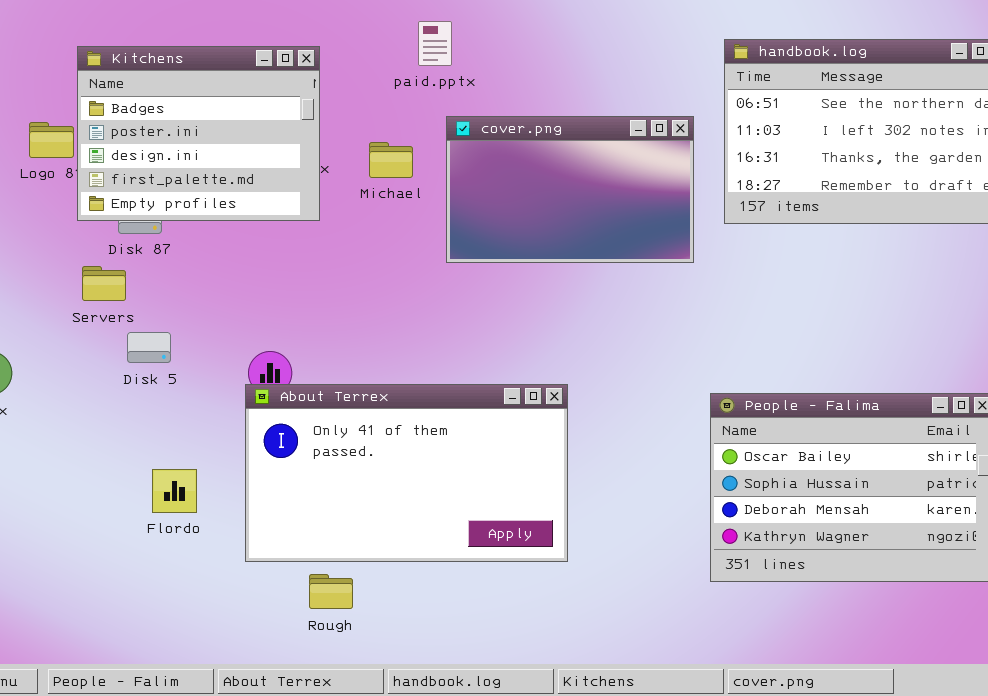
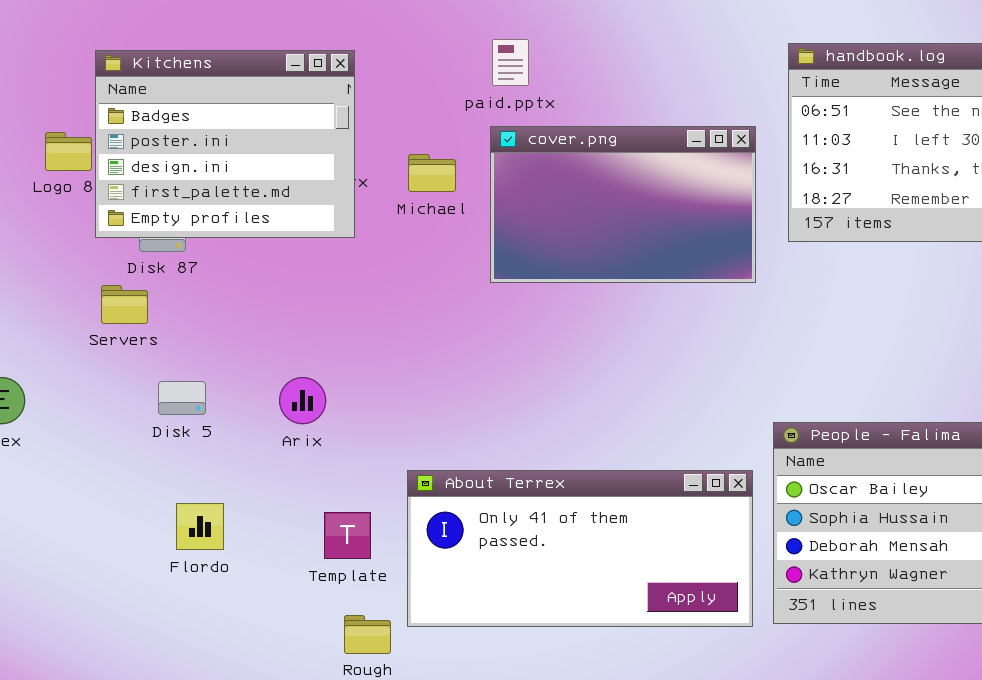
paid.pptx: [418,21,452,66] -> [492,39,529,86], moved
Disk 5: [127,332,171,363] -> [158,381,206,415], moved
About Terrex: [245,384,568,562] -> [407,470,753,627], moved, resized

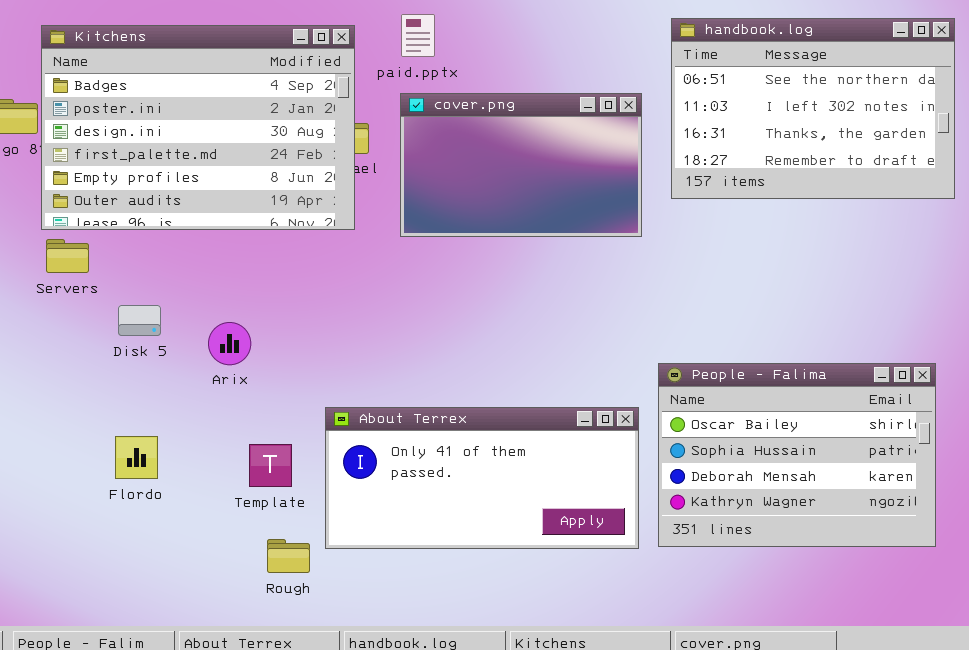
Kitchens: [95,50,355,238] -> [41,25,355,230], resized
Disk 5: [158,381,206,415] -> [118,305,161,336], moved

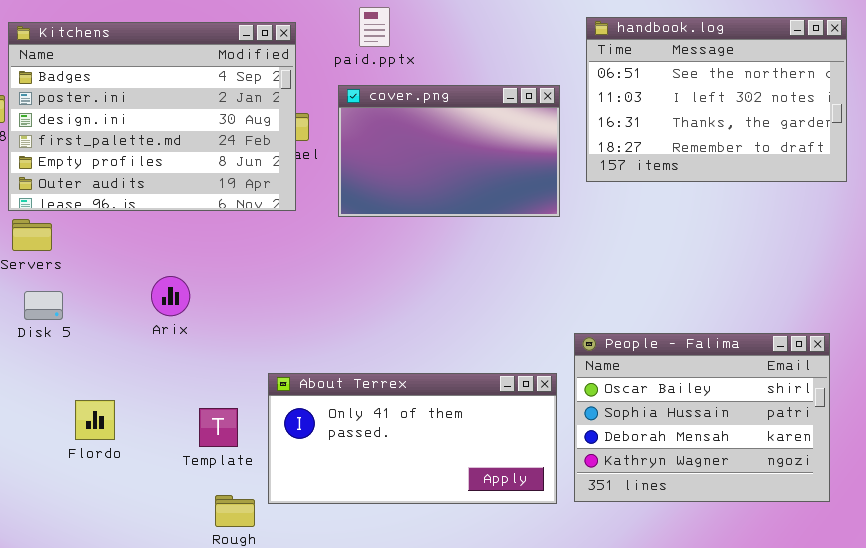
paid.pptx: [401,14,435,57] -> [359,7,390,47], moved
Disk 5: [118,305,161,336] -> [24,291,63,320], moved
Arix: [208,322,251,365] -> [151,276,190,316], moved

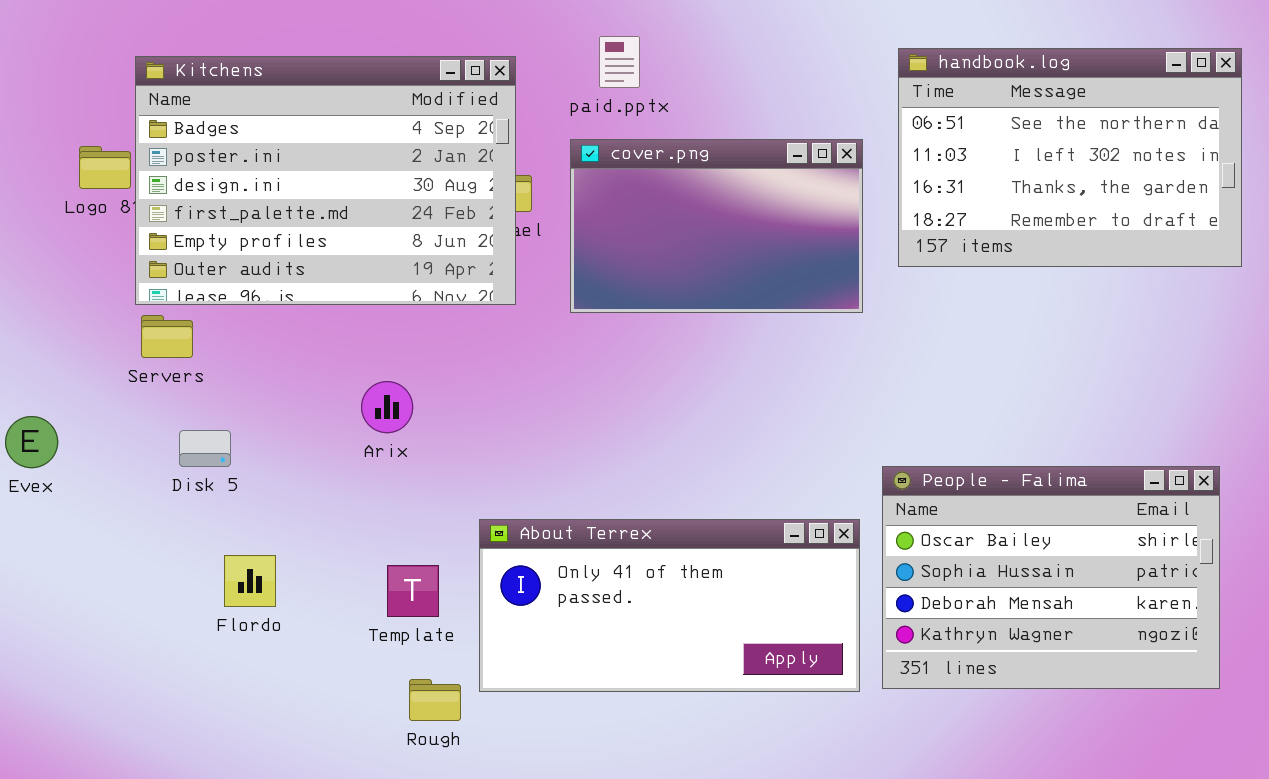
Arix: [151,276,190,316] -> [361,381,413,433], moved
Disk 5: [24,291,63,320] -> [179,430,231,467], moved

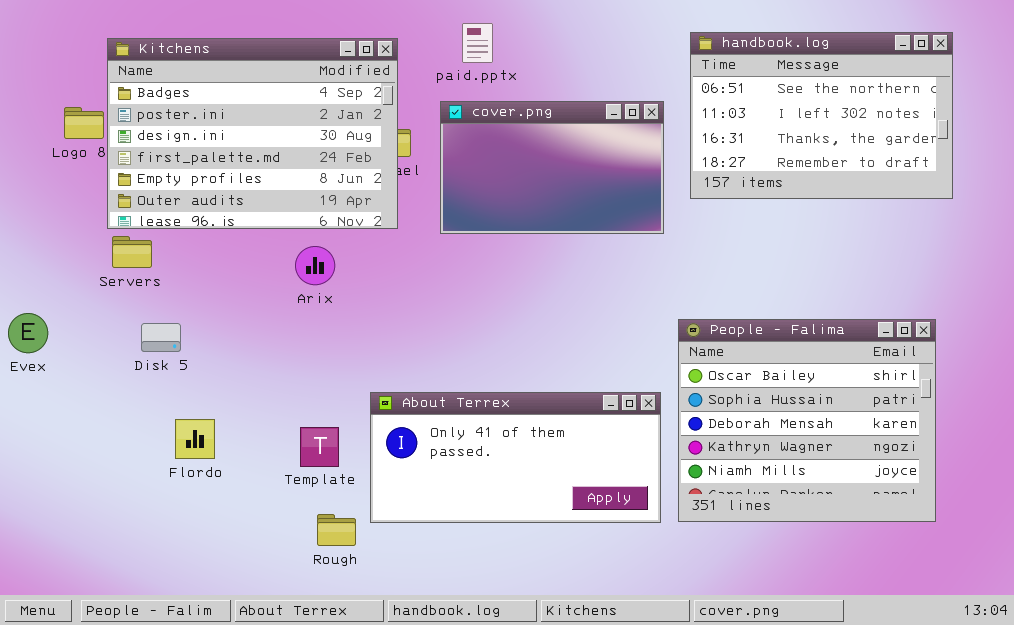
Arix: [361,381,413,433] -> [295,246,335,285], moved
People - Falima: [882,466,1220,689] -> [678,319,936,522], resized

